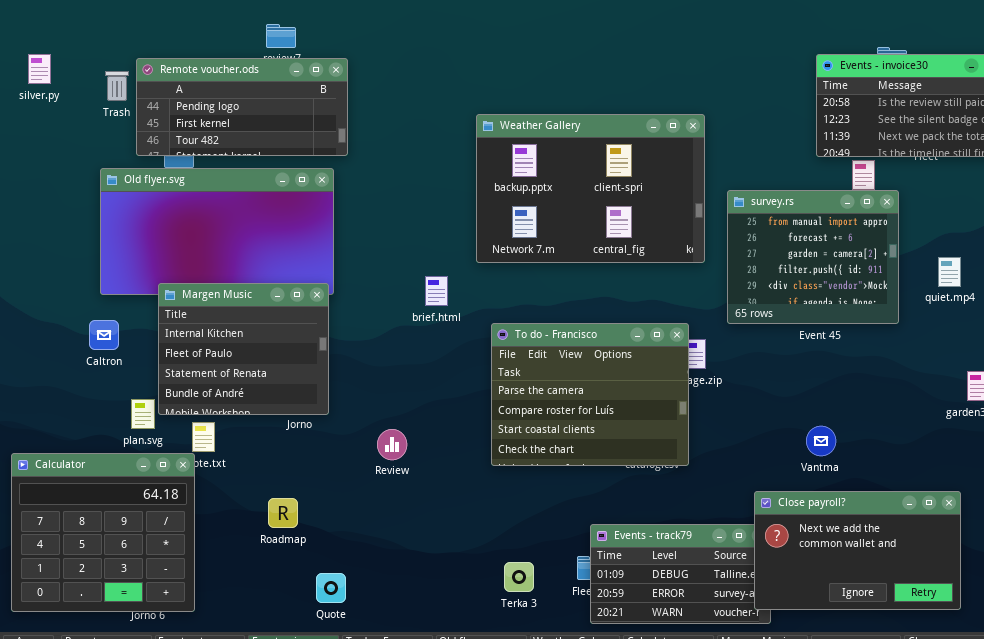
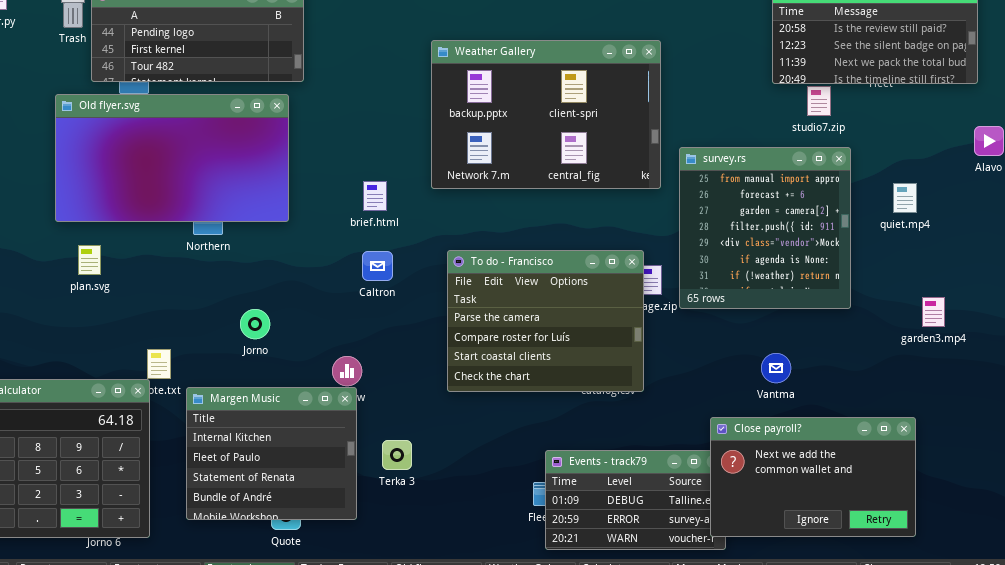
survey.rs: [727,190,899,324] -> [679,147,851,309], moved, resized
brief.html: [425,276,448,306] -> [363,181,387,211], moved
Margen Music: [158,283,329,415] -> [186,387,357,520], moved
Caltron: [89,320,119,350] -> [362,251,393,281], moved
plan.svg: [131,399,155,429] -> [78,245,101,275], moved
Terka 3: [504,562,534,592] -> [382,440,412,470], moved

